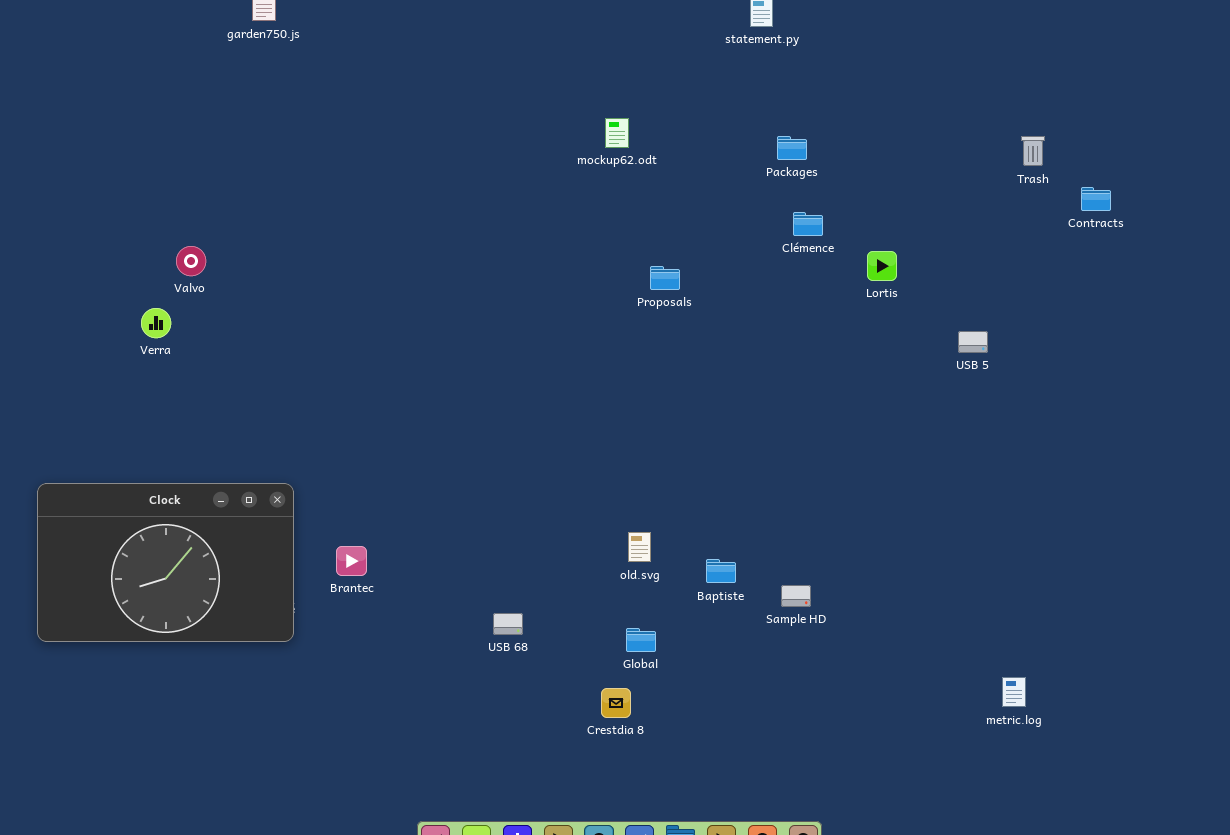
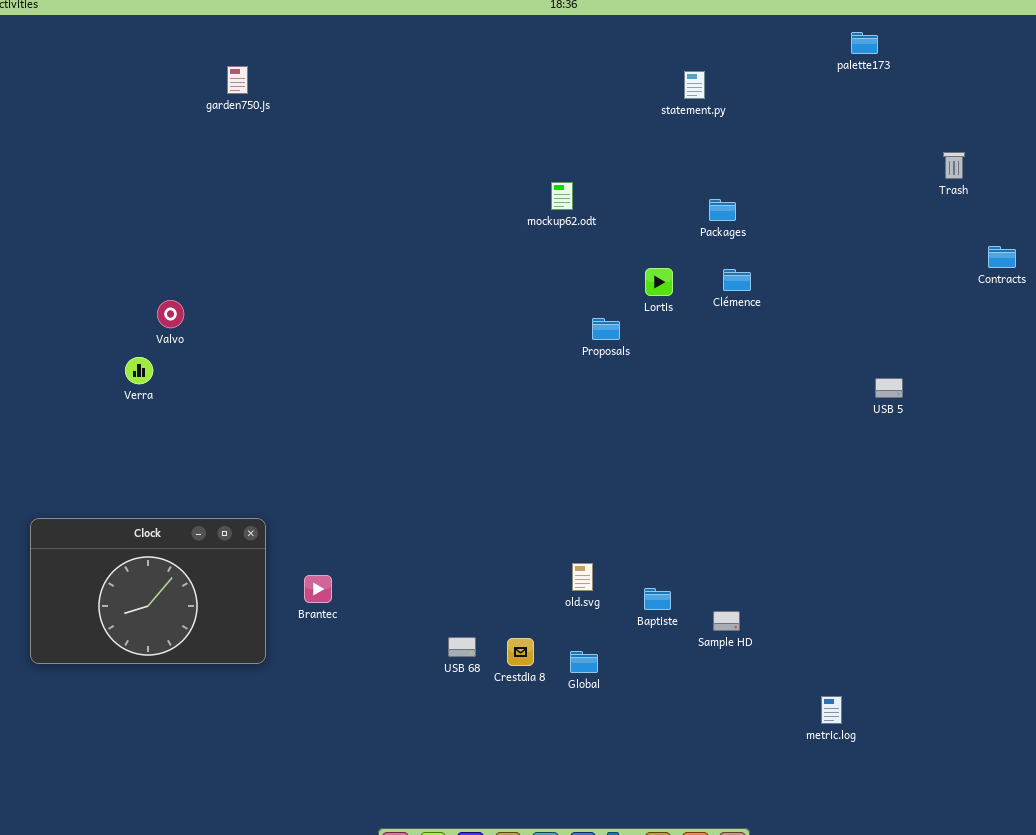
Trash: [1021,136,1045,166] -> [943,152,965,179], moved
Lortis: [867,251,897,281] -> [645,268,673,296], moved
metric.log: [1002,677,1026,707] -> [821,696,842,724], moved
Crestdia 8: [601,688,631,718] -> [507,638,534,666], moved

